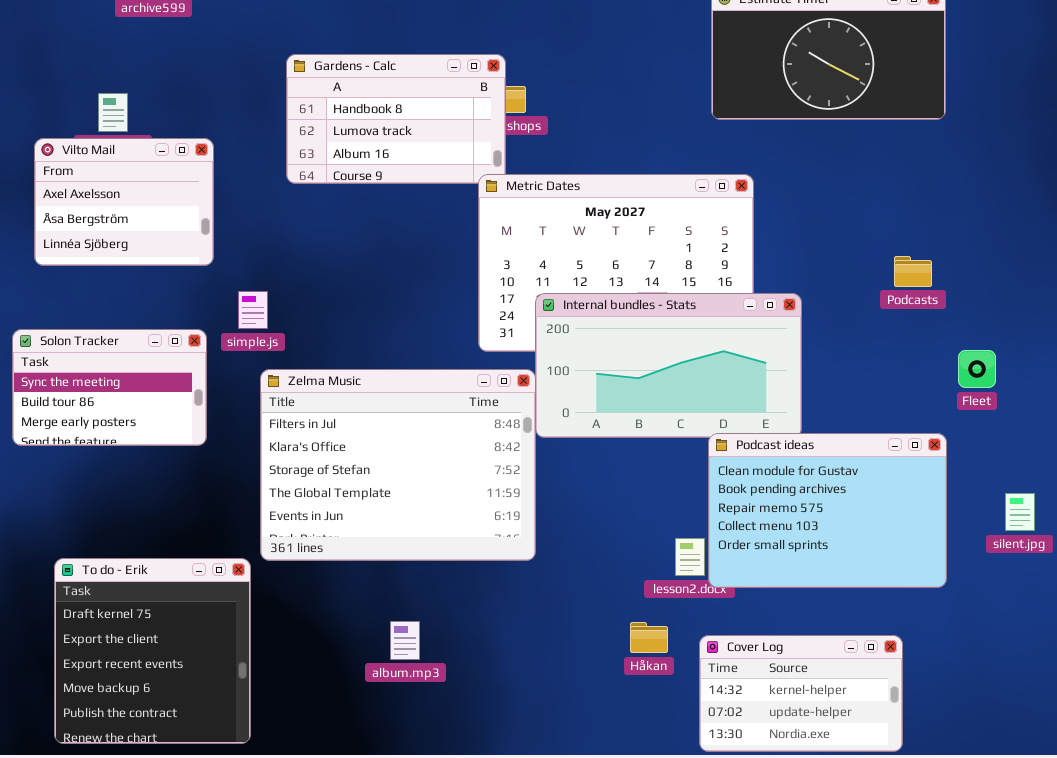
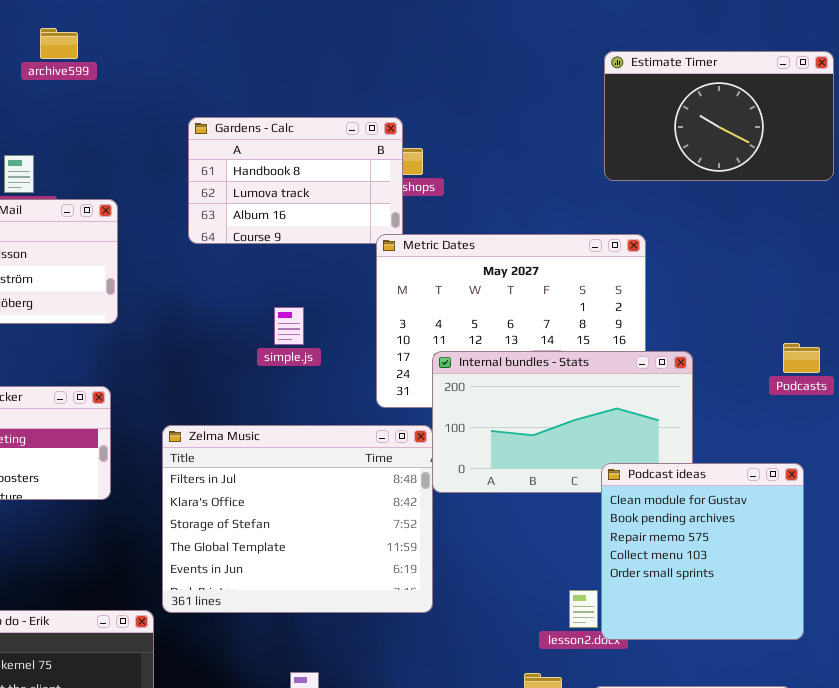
Podcasts: [894,256,932,287] -> [783,343,820,373], moved
simple.js: [238,291,268,329] -> [274,307,304,345], moved
Podcast ideas: [708,433,947,588] -> [601,463,804,640], resized

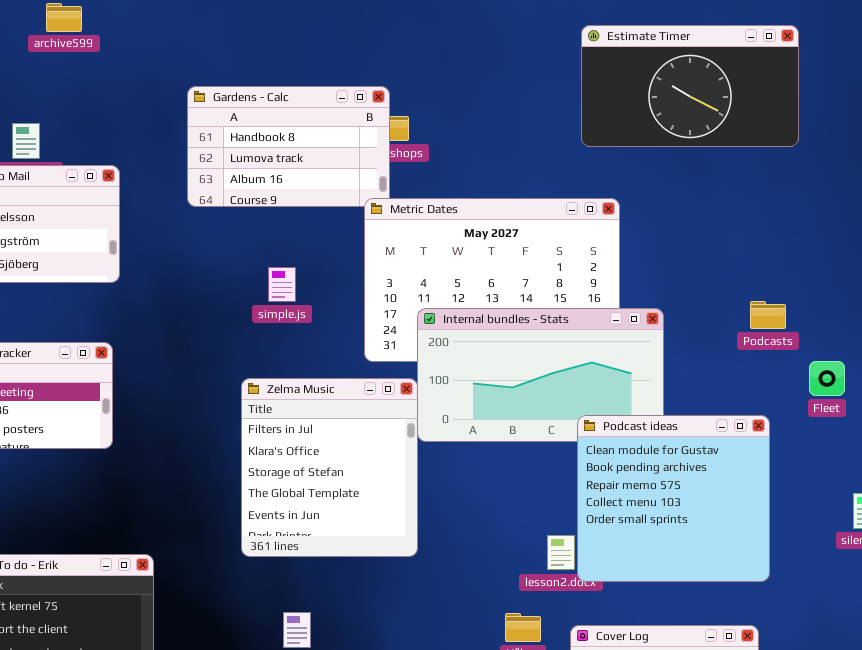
Zelma Music: [162,425,433,613] -> [241,378,418,557], resized

